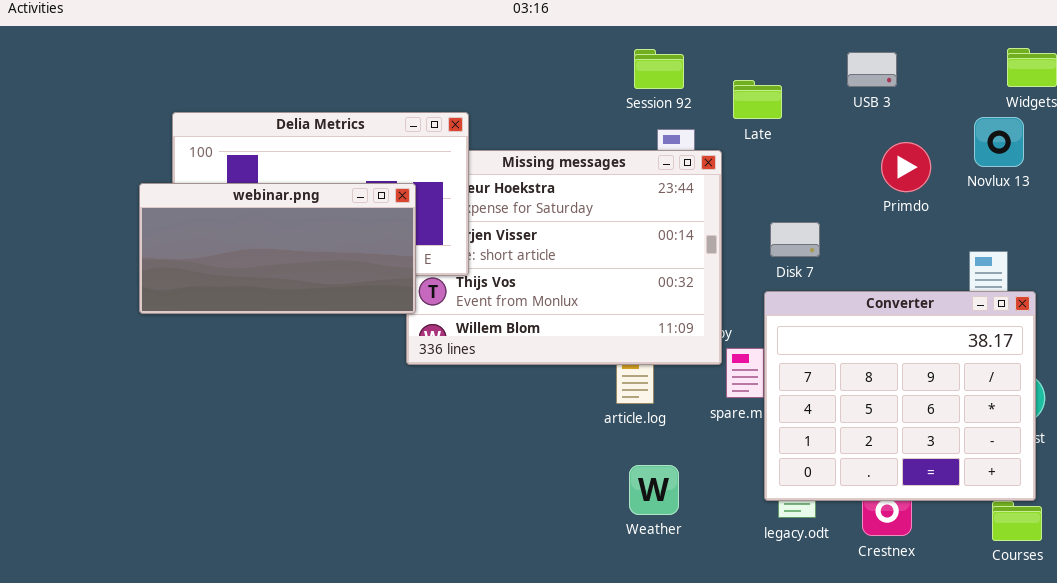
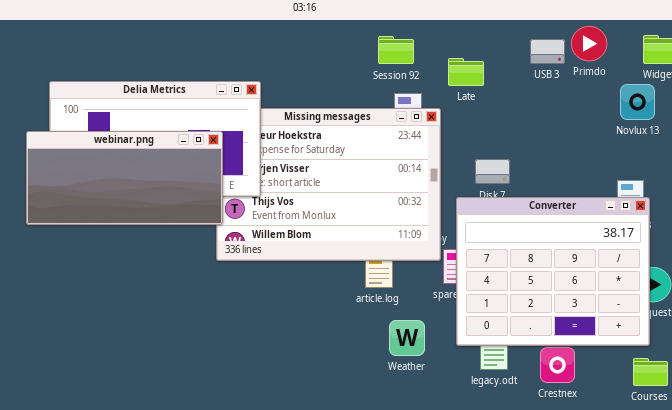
Primdo: [881,142,931,192] -> [571,26,607,61], moved
Converter: [764,291,1036,501] -> [456,197,650,346], moved
Weather: [629,465,679,515] -> [389,320,425,356], moved

